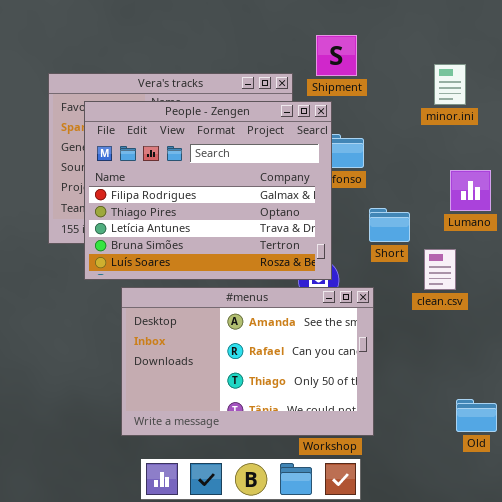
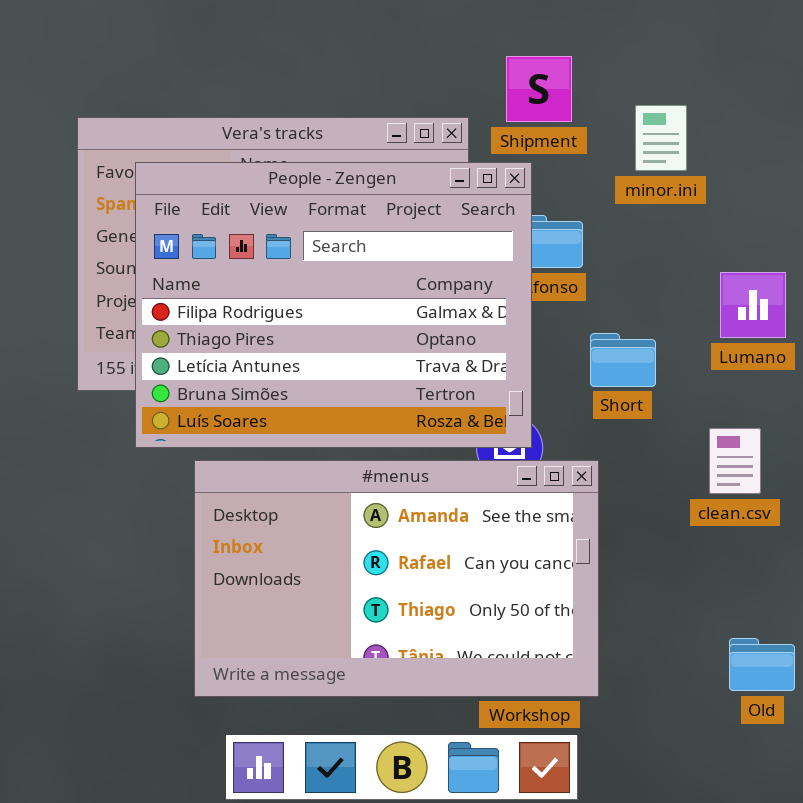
minor.ini: [434,64,466,105] -> [635,105,687,171], moved
clean.csv: [424,249,456,290] -> [709,428,761,494], moved

